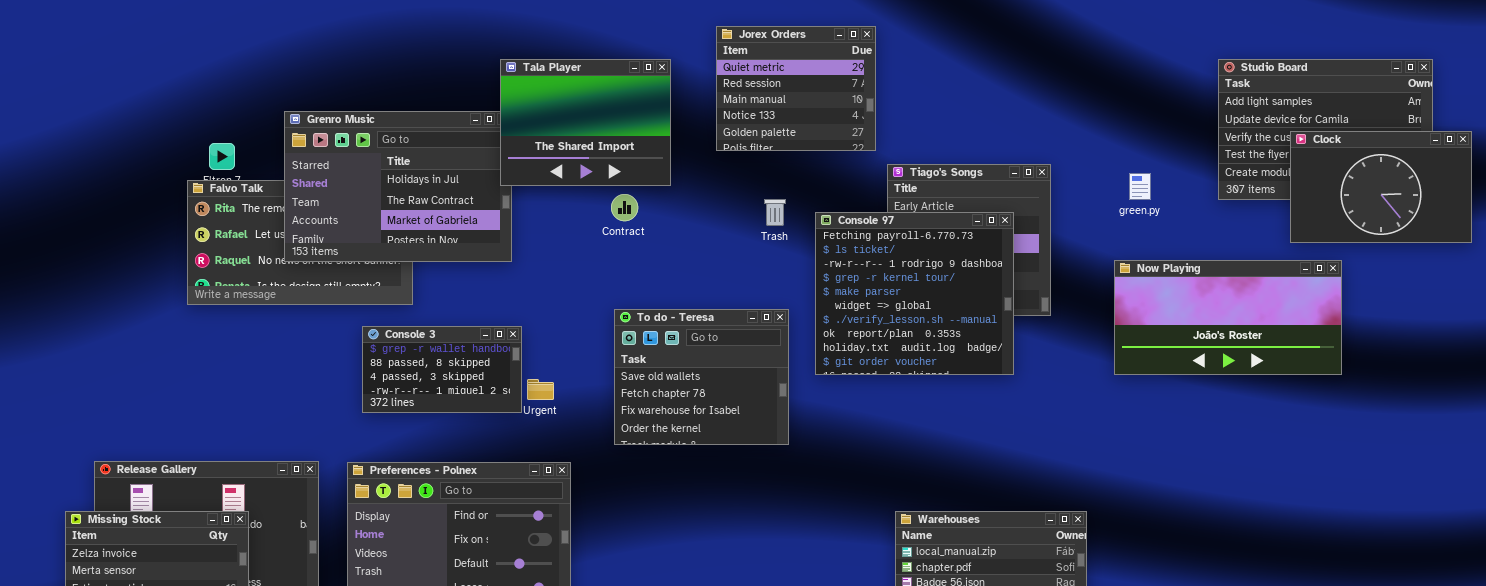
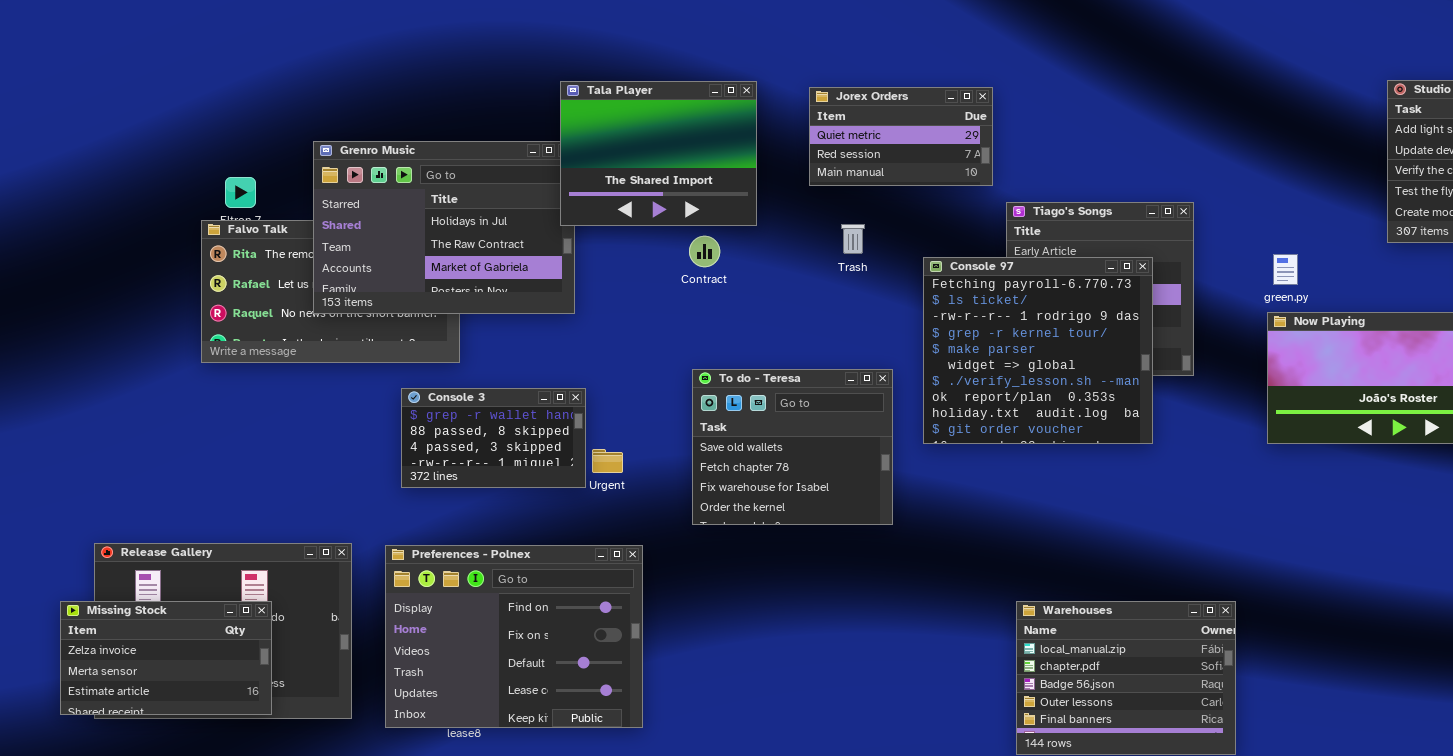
Jorex Orders: [716,26,876,151] -> [809,87,993,186], resized
green.py: [1129,173,1151,200] -> [1273,254,1298,285], moved
Trash: [764,199,786,226] -> [841,224,865,254], moved

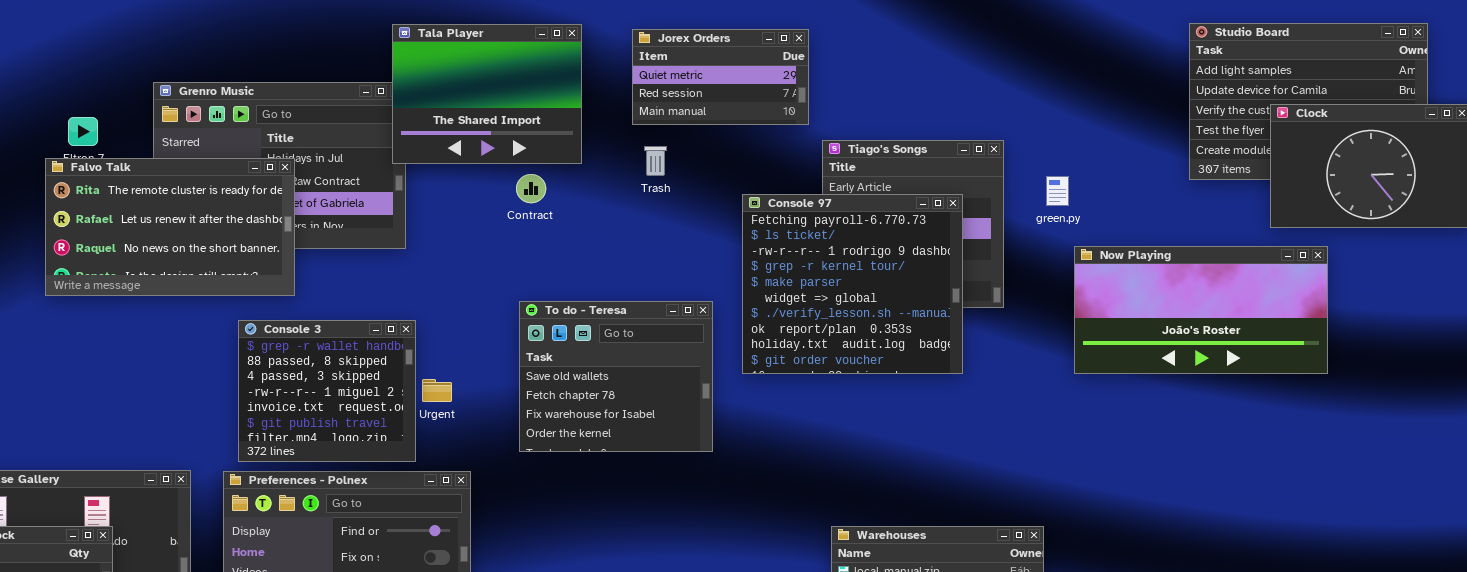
Falvo Talk: [201,220,460,363] -> [45,158,295,296], raised
Trash: [841,224,865,254] -> [644,146,667,176], moved
green.py: [1273,254,1298,285] -> [1046,176,1069,206], moved
Console 3: [401,388,586,488] -> [238,320,416,462], resized

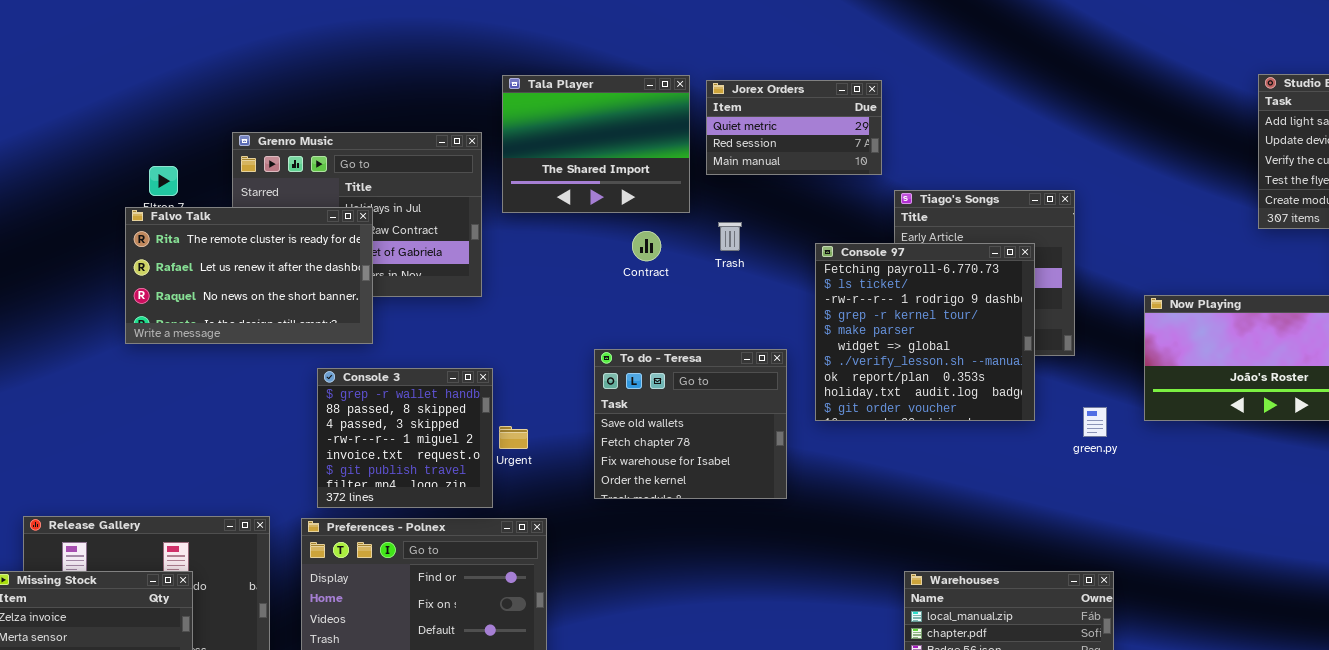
Tala Player: [392,24,582,164] -> [502,75,690,213], moved
Trash: [644,146,667,176] -> [718,222,742,251], moved
Contract: [516,174,546,203] -> [632,231,661,261], moved
green.py: [1046,176,1069,206] -> [1083,407,1107,437], moved

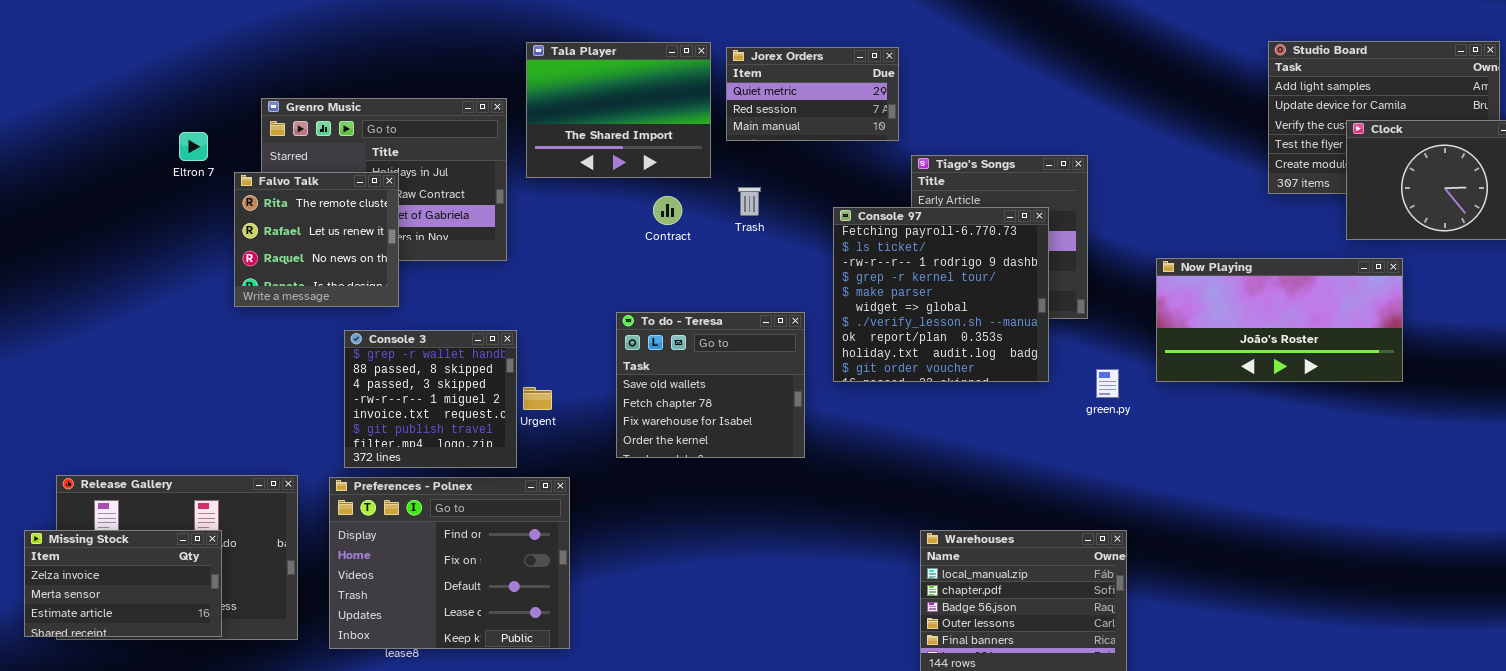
Falvo Talk: [125,207,373,344] -> [234,172,399,307], resized

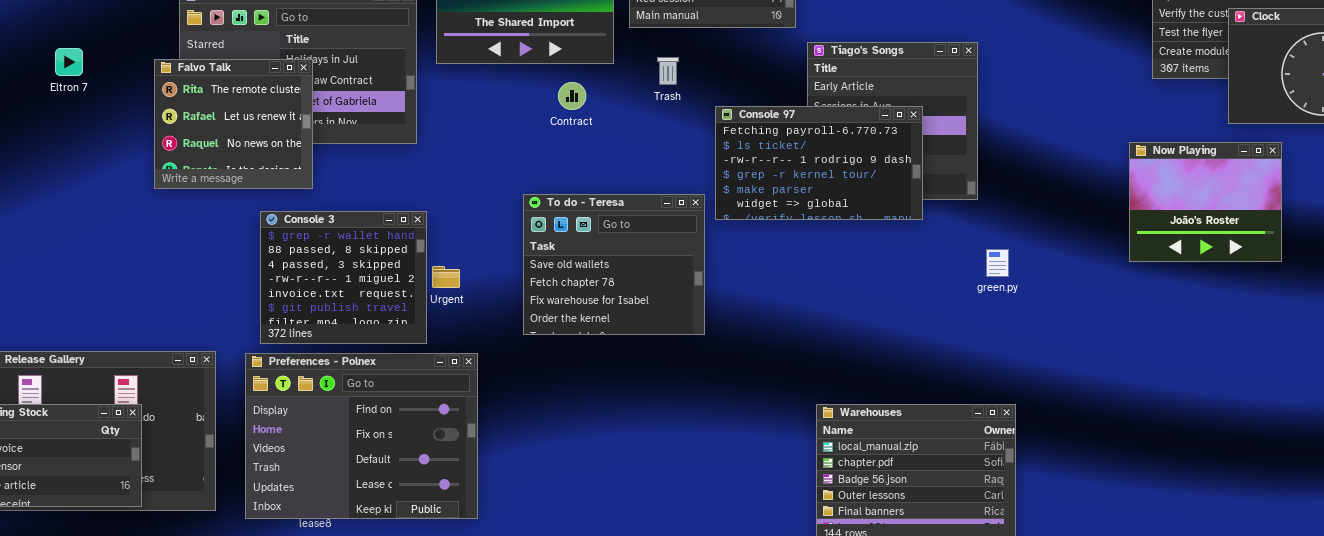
Eltron 7: [179,132,208,161] -> [55,48,83,76], moved
Trash: [738,187,761,216] -> [657,57,679,85], moved
Console 97: [833,207,1049,382] -> [715,106,923,220], moved, resized
Now Playing: [1156,258,1403,382] -> [1129,142,1282,262], resized

